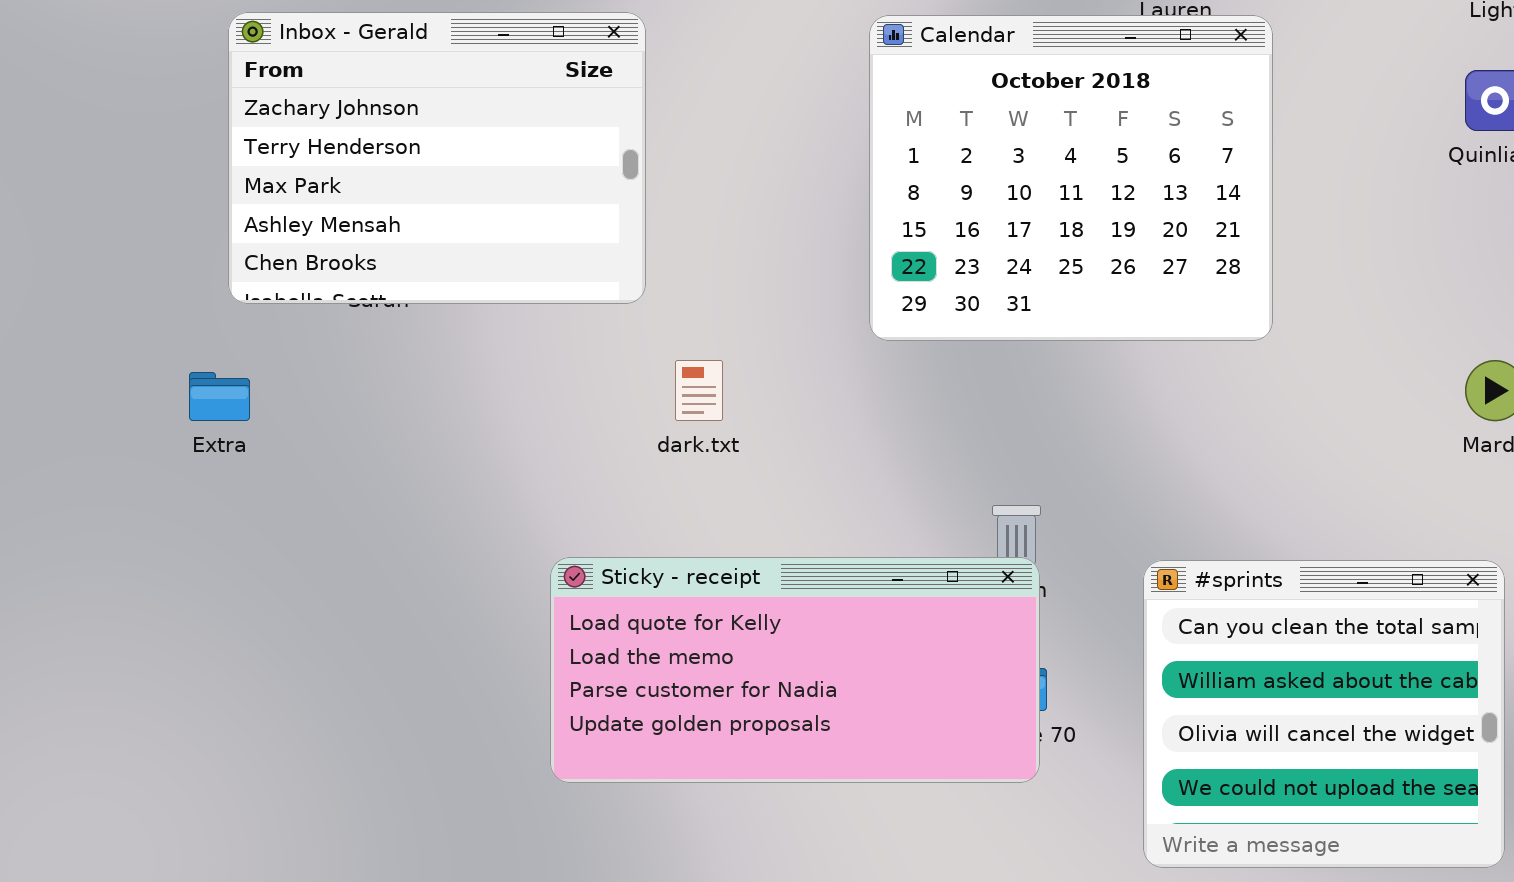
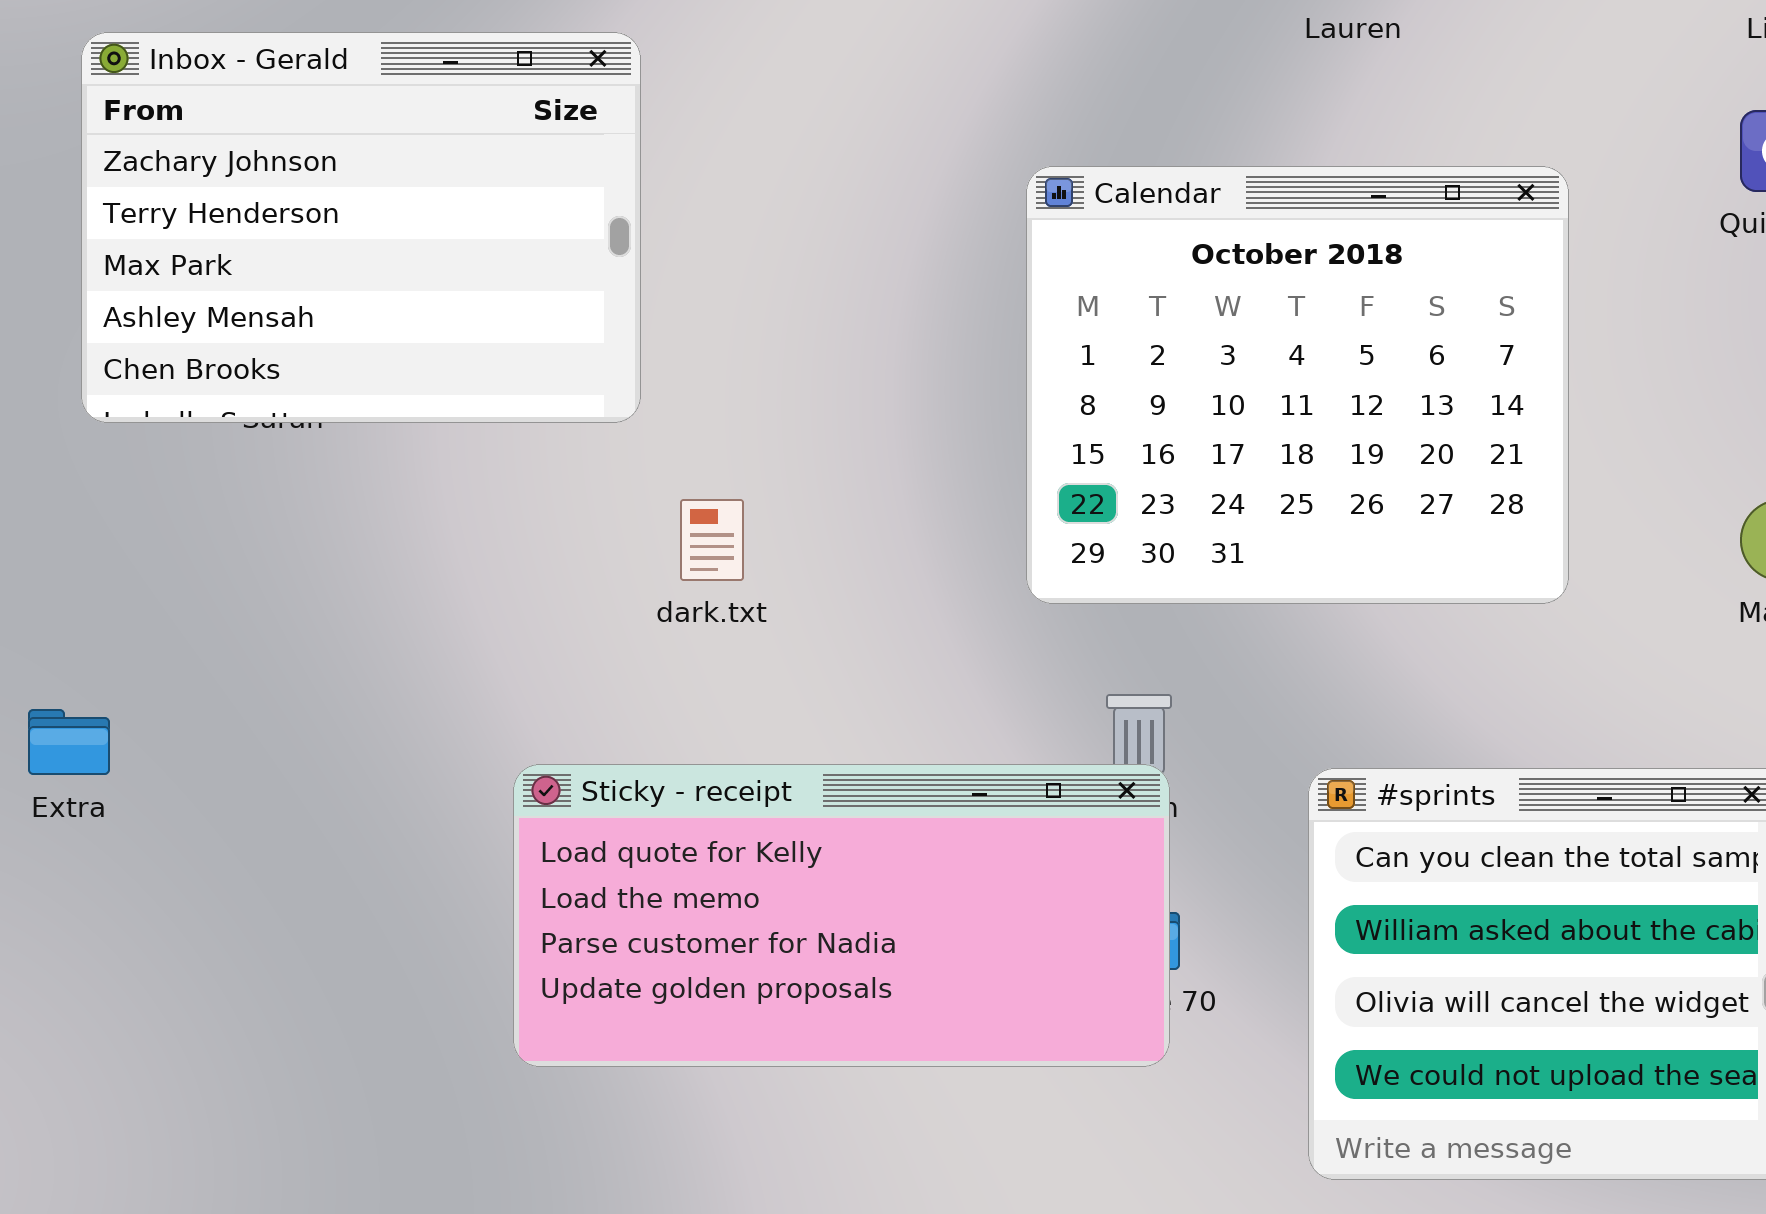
Calendar: [869,15,1273,341] -> [1026,166,1569,604], moved
Extra: [189,372,250,421] -> [28,709,110,775], moved

